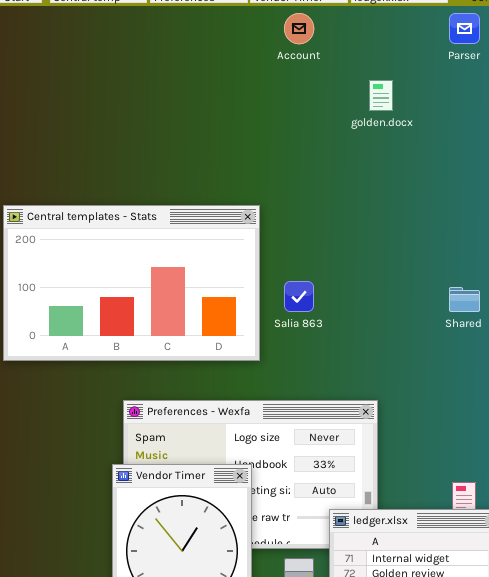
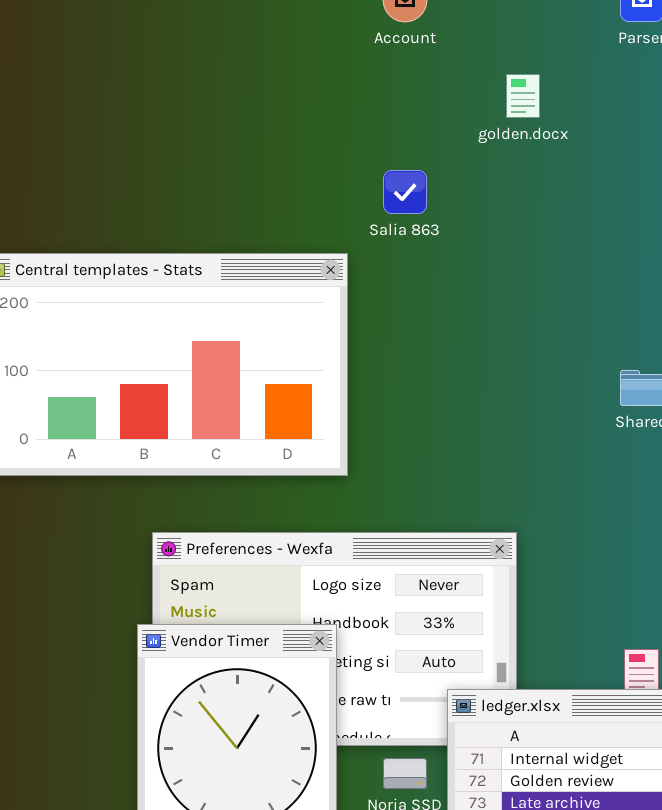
Salia 863: [284,281,314,312] -> [383,170,427,214], moved

